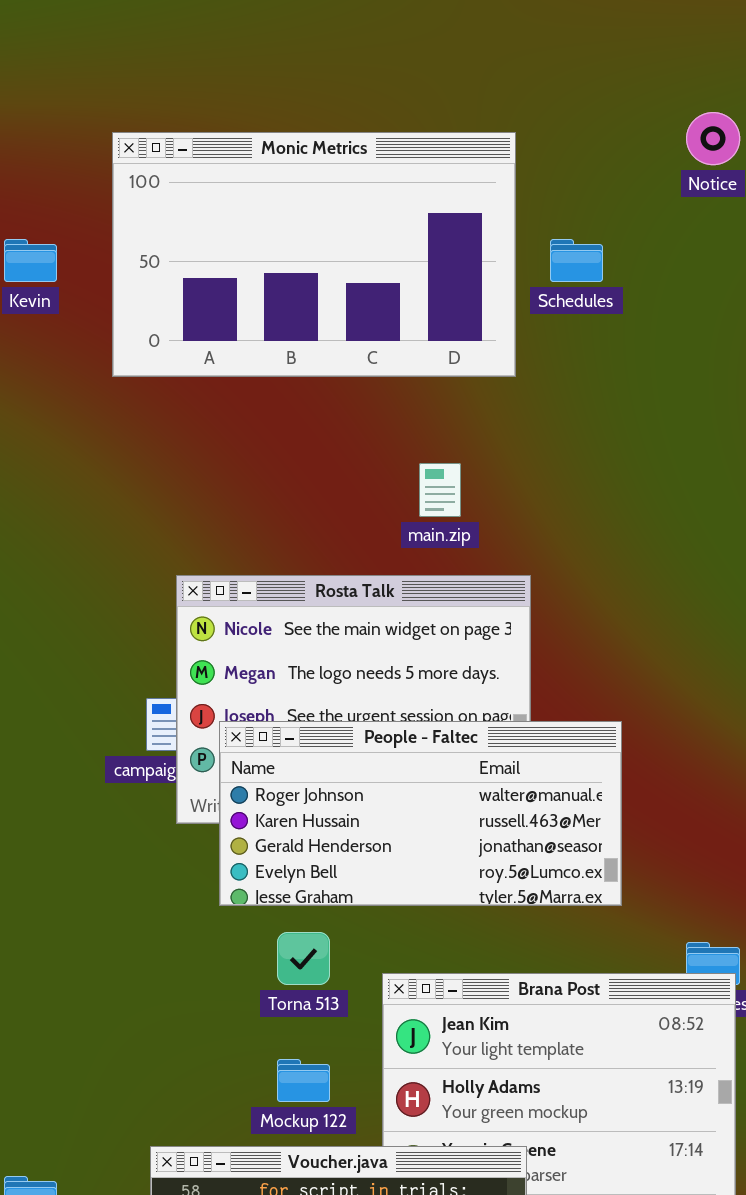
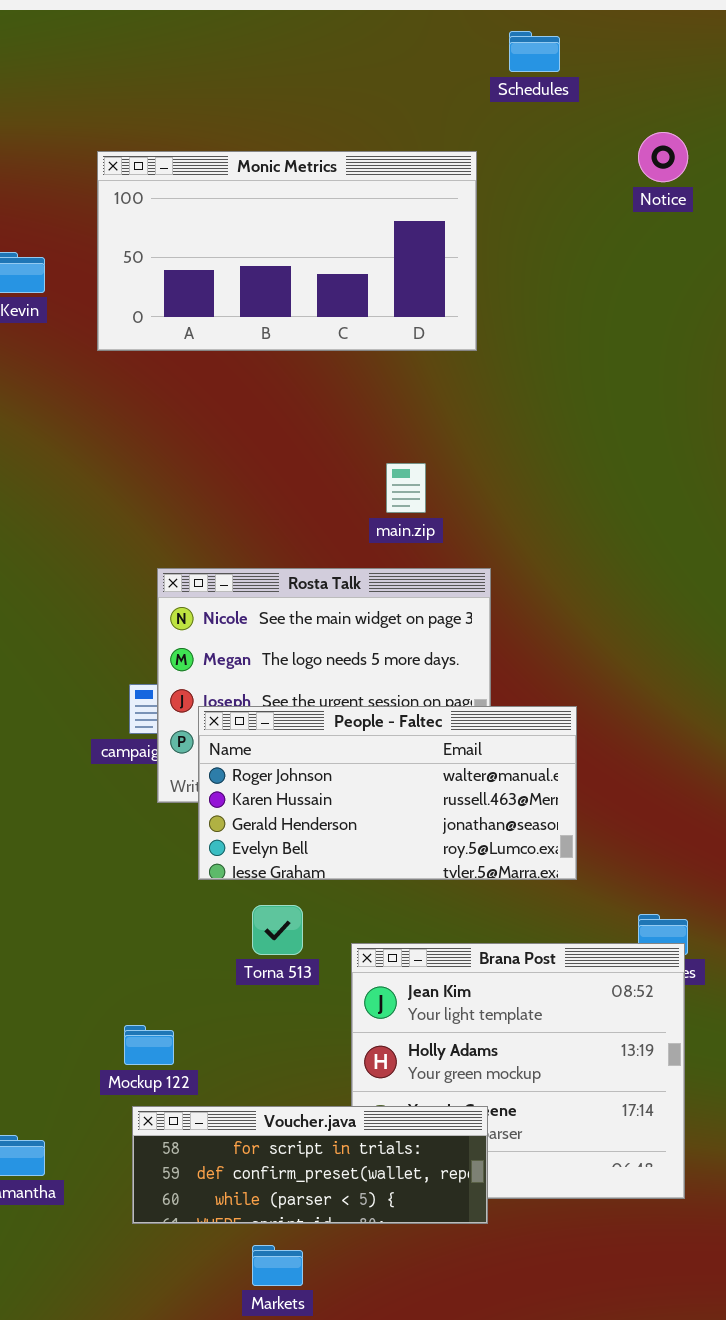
Monic Metrics: [112,132,516,377] -> [97,151,477,351], resized
Schedules: [550,239,603,282] -> [509,31,560,72], moved
Mockup 122: [277,1059,330,1102] -> [124,1025,174,1065], moved

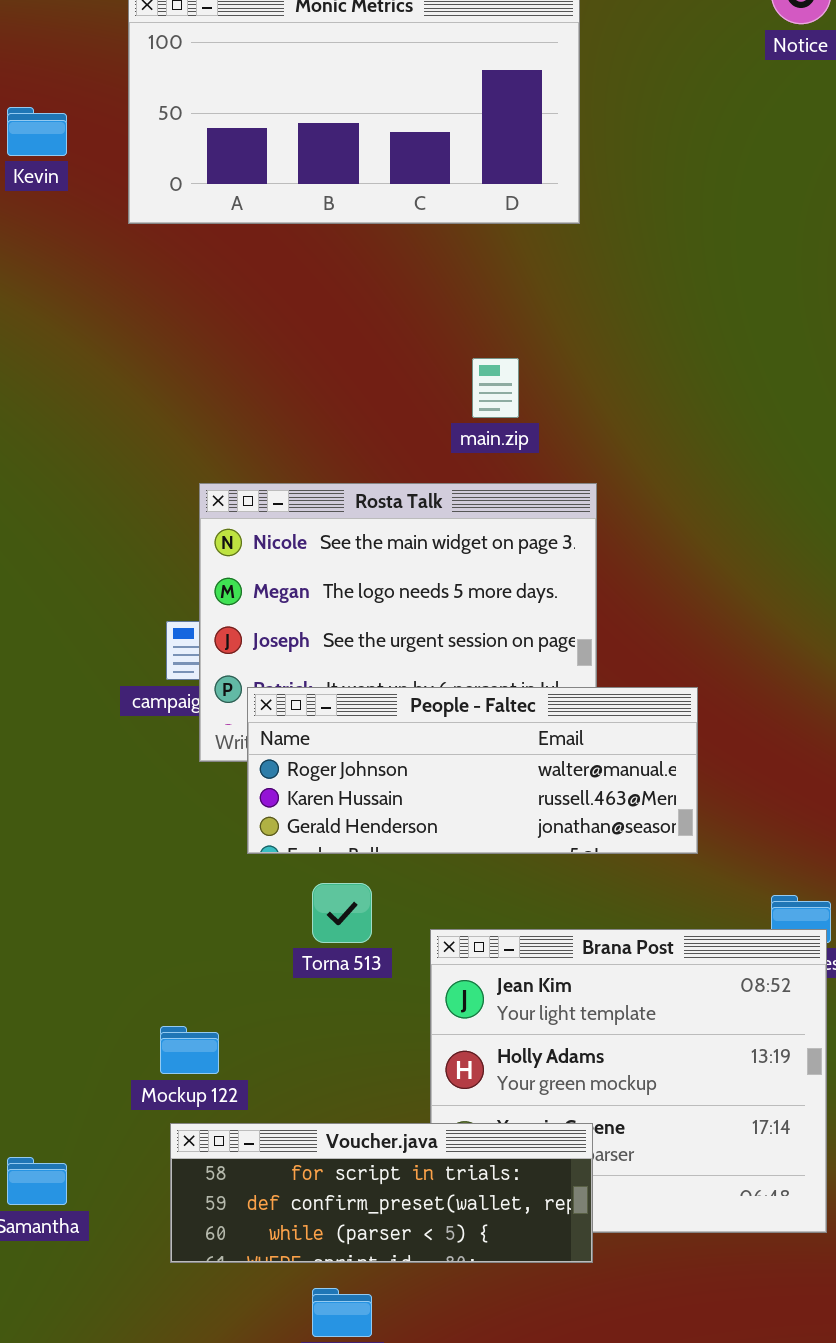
People - Faltec: [198,706,577,880] -> [247,687,698,854], resized

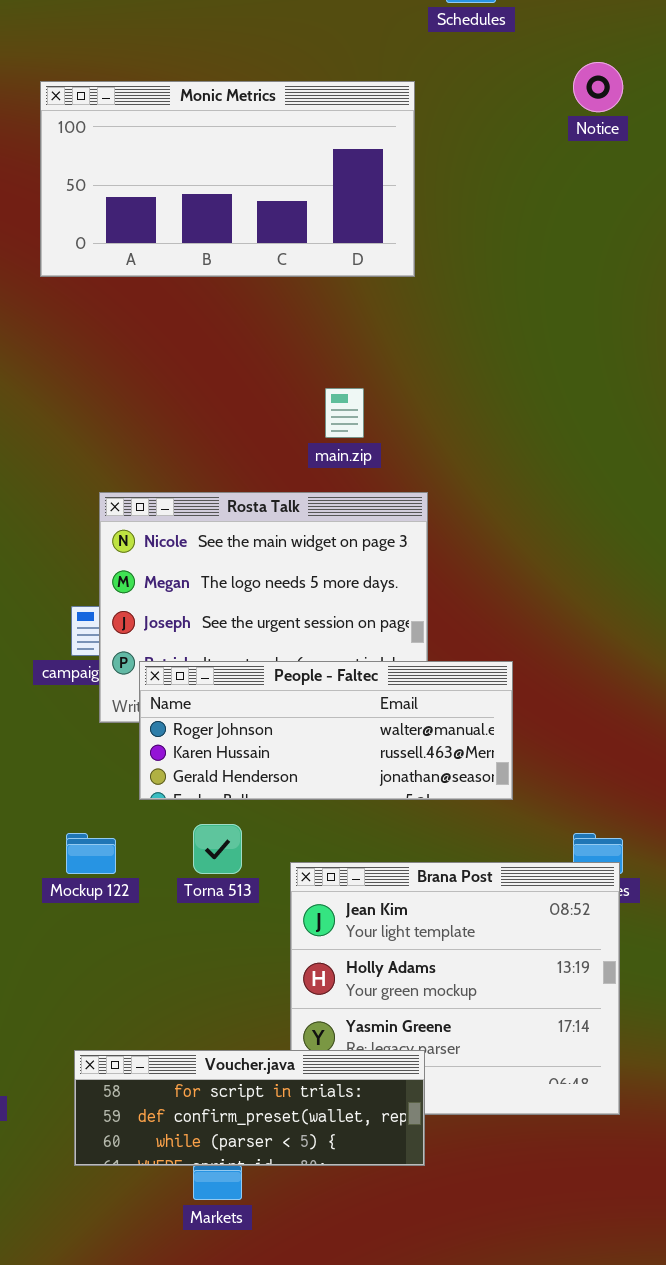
Mockup 122: [160,1026,219,1074] -> [66,833,116,874], moved
Voucher.java: [170,1123,593,1263] -> [74,1050,425,1166], moved

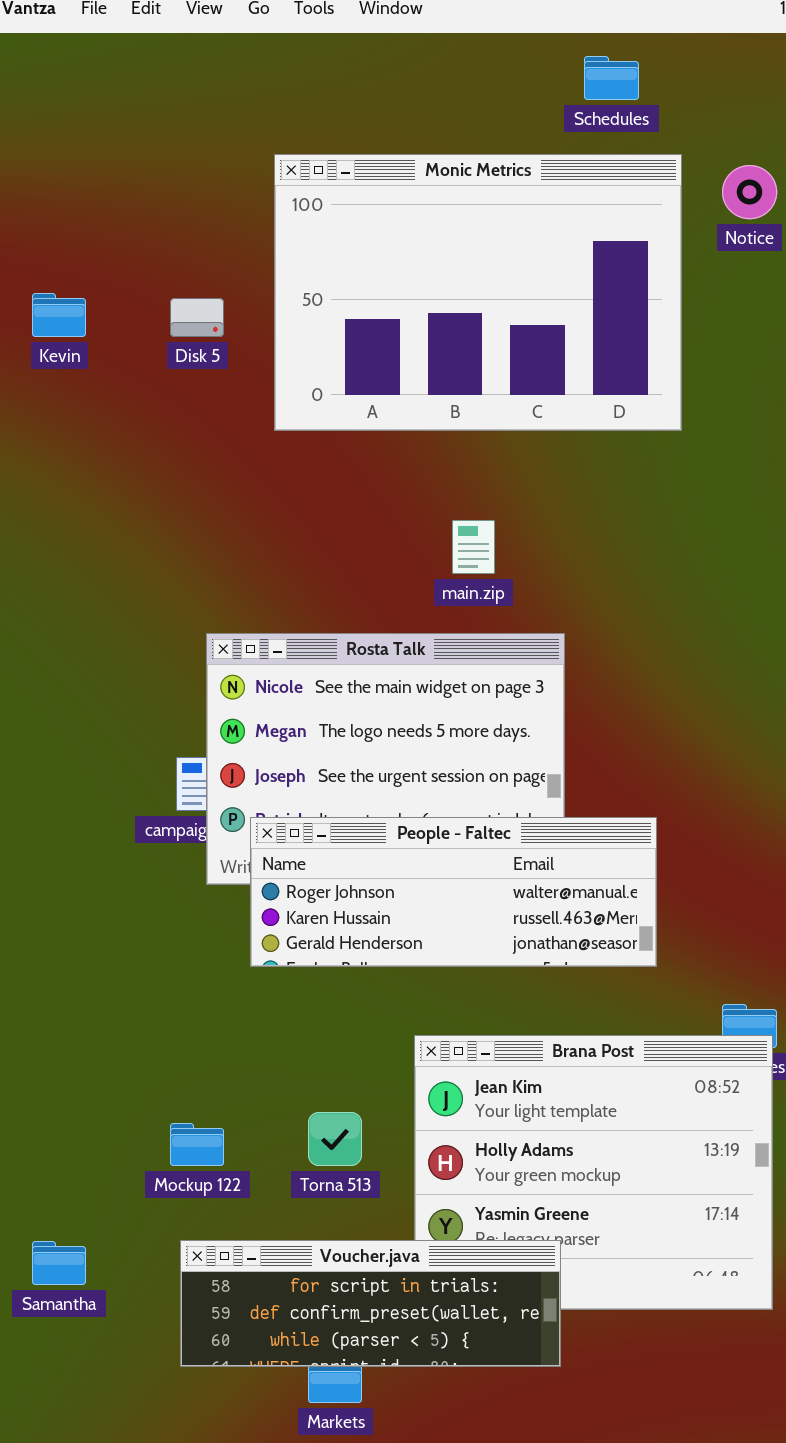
Monic Metrics: [40,81,415,277] -> [274,154,682,431], moved, resized
Torna 513: [193,824,242,874] -> [308,1112,362,1166], moved
Mockup 122: [66,833,116,874] -> [170,1123,224,1166], moved

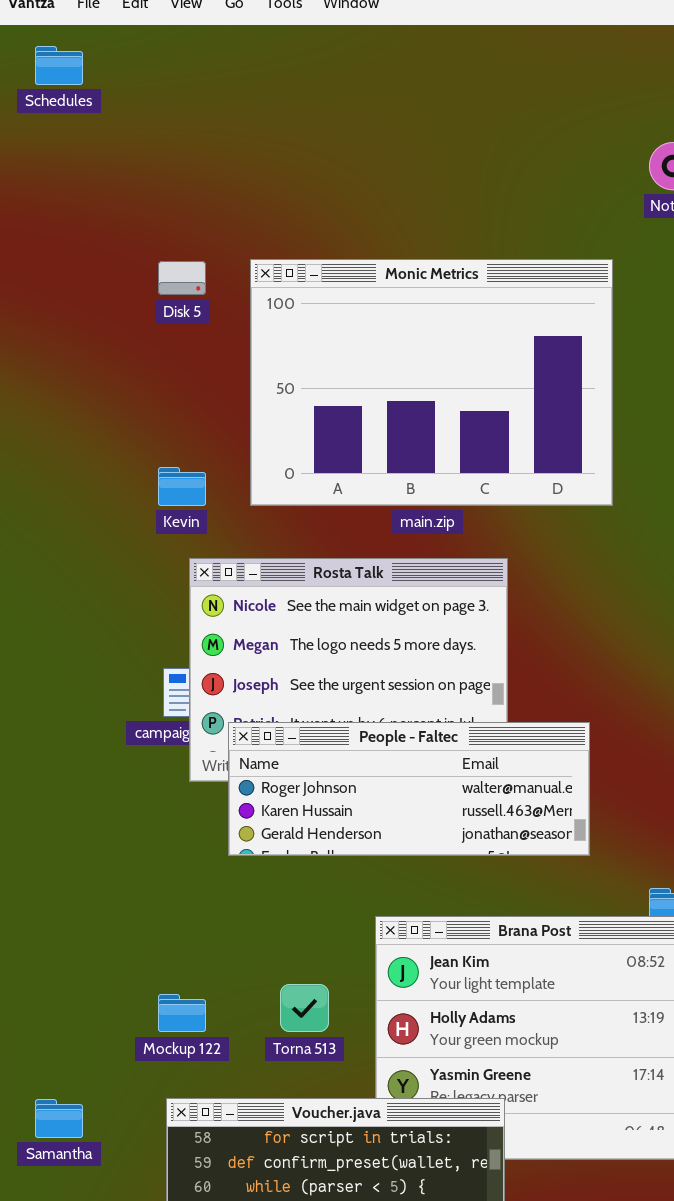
Schedules: [584,56,639,100] -> [35,46,83,85], moved
Monic Metrics: [274,154,682,431] -> [250,259,613,506], moved
Kevin: [32,293,86,337] -> [158,467,206,506], moved

